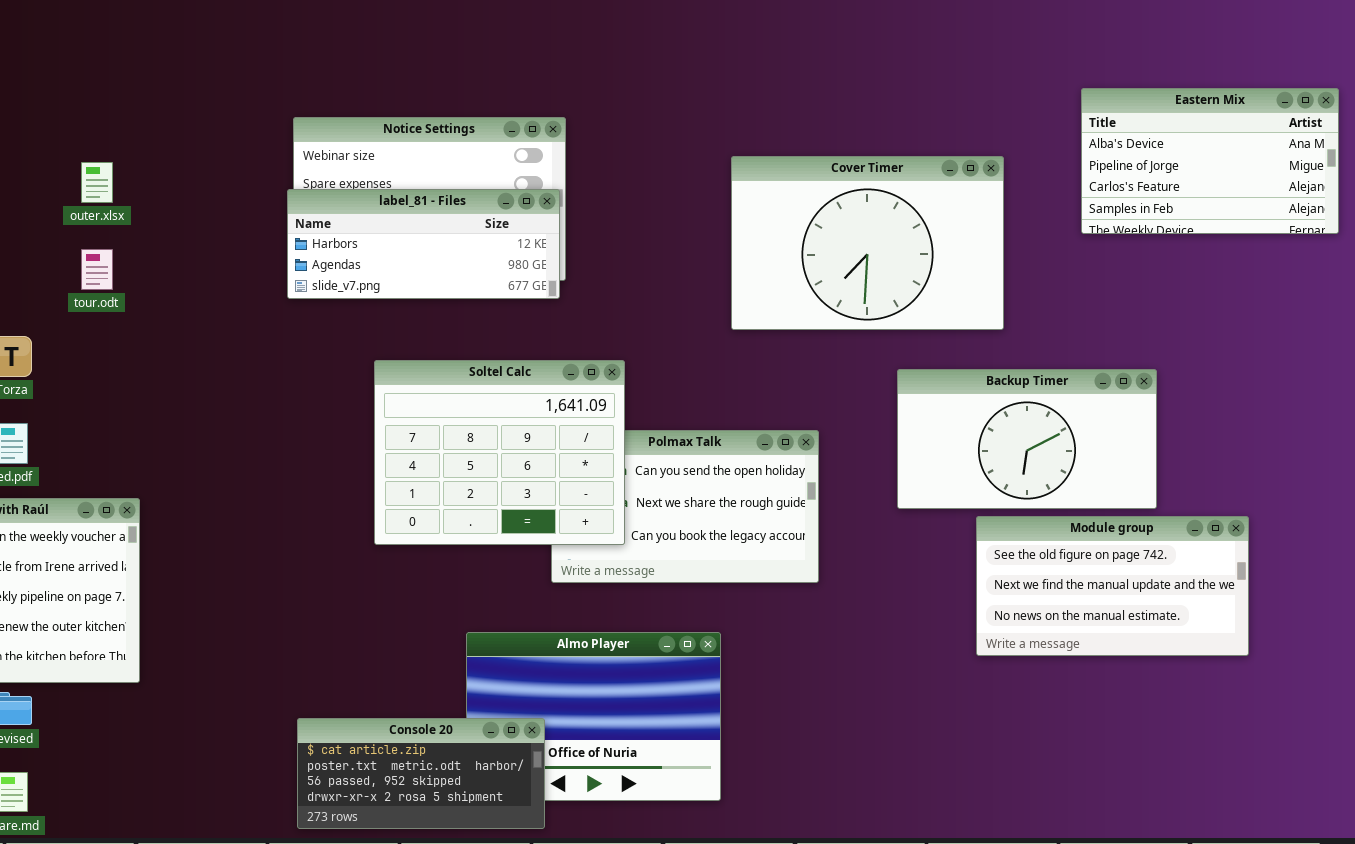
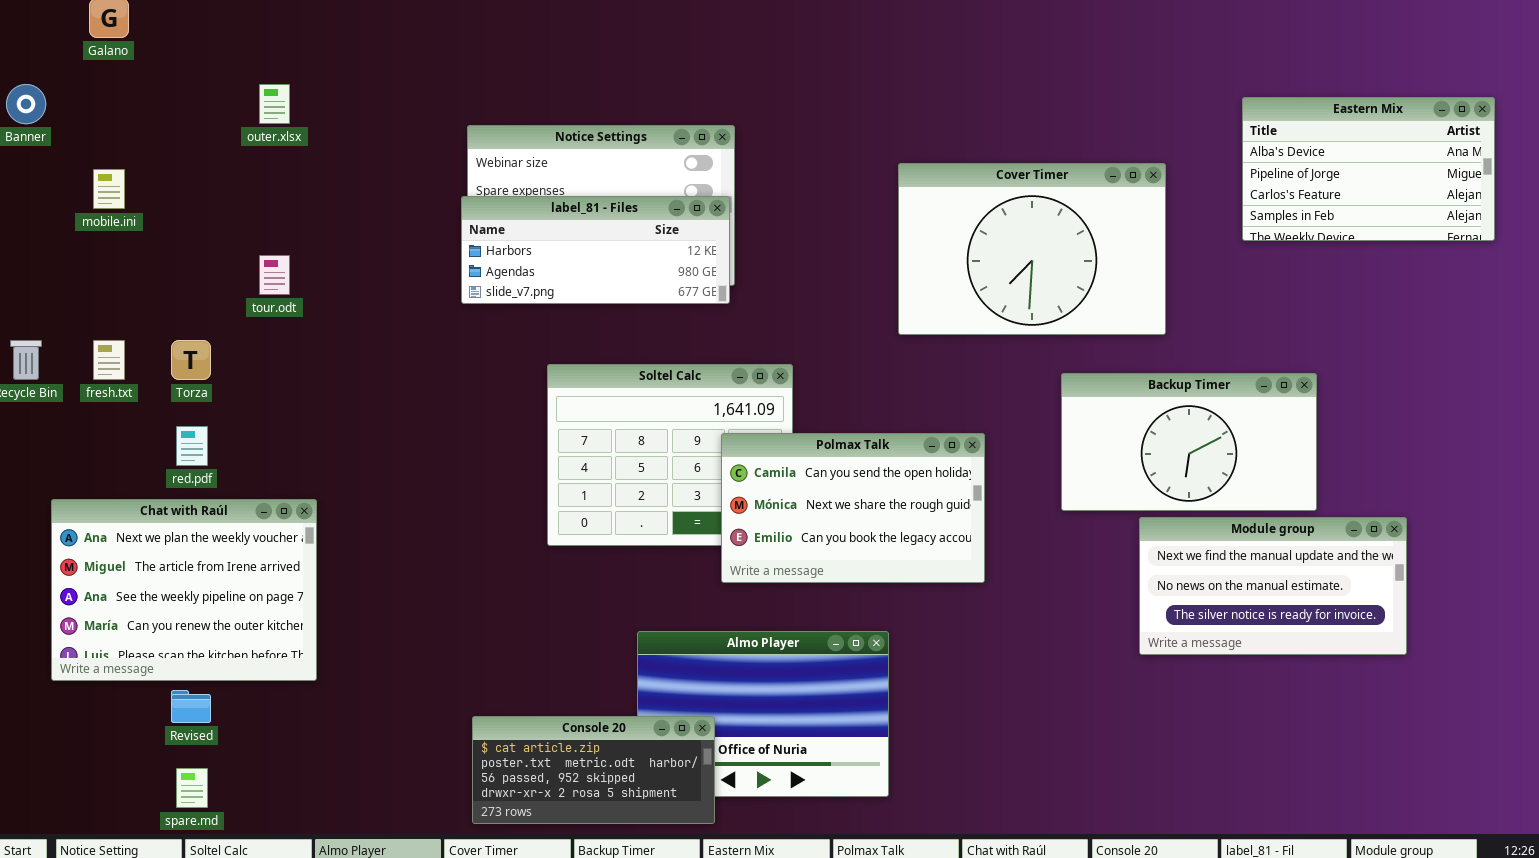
outer.xlsx: [81,162,113,203] -> [259,84,290,124], moved
Polmax Talk: [551,430,819,583] -> [721,433,985,583], raised
Module group: [976,516,1249,656] -> [1139,517,1407,655], scrolled down 1 row

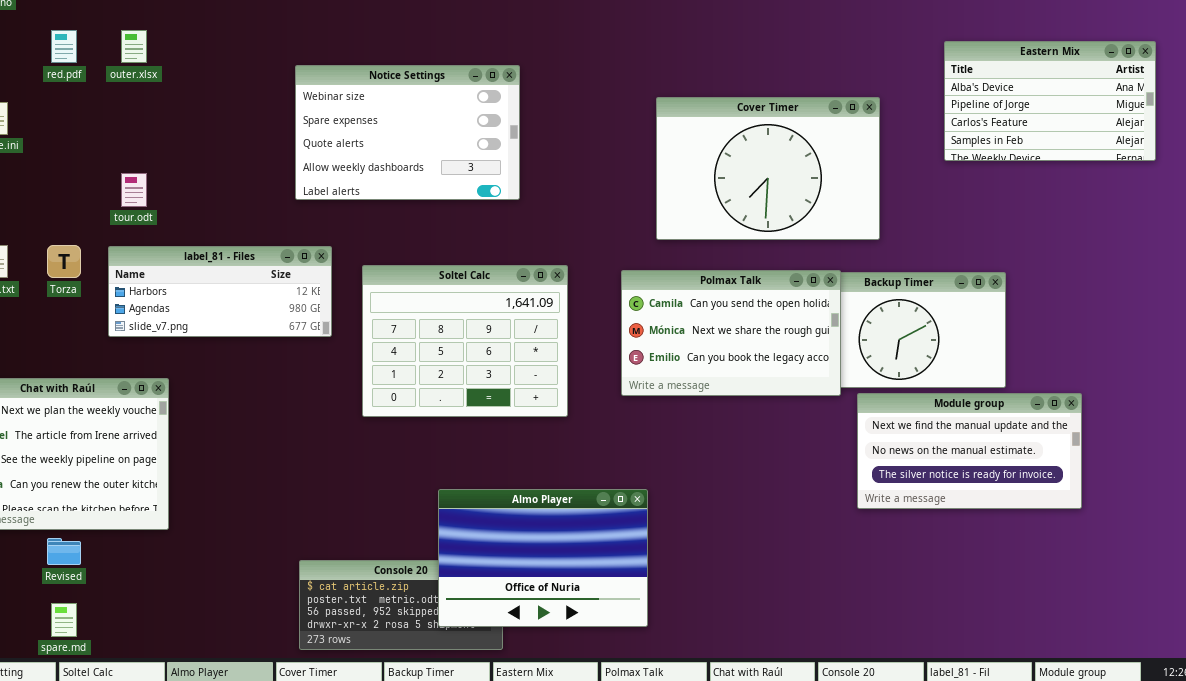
label_81 - Files: [461,196,730,304] -> [108,246,332,337], moved
red.pdf: [176,426,208,466] -> [51,30,77,63], moved
Polmax Talk: [721,433,985,583] -> [621,270,841,396], moved
Almo Player: [637,631,889,797] -> [438,489,648,627], raised

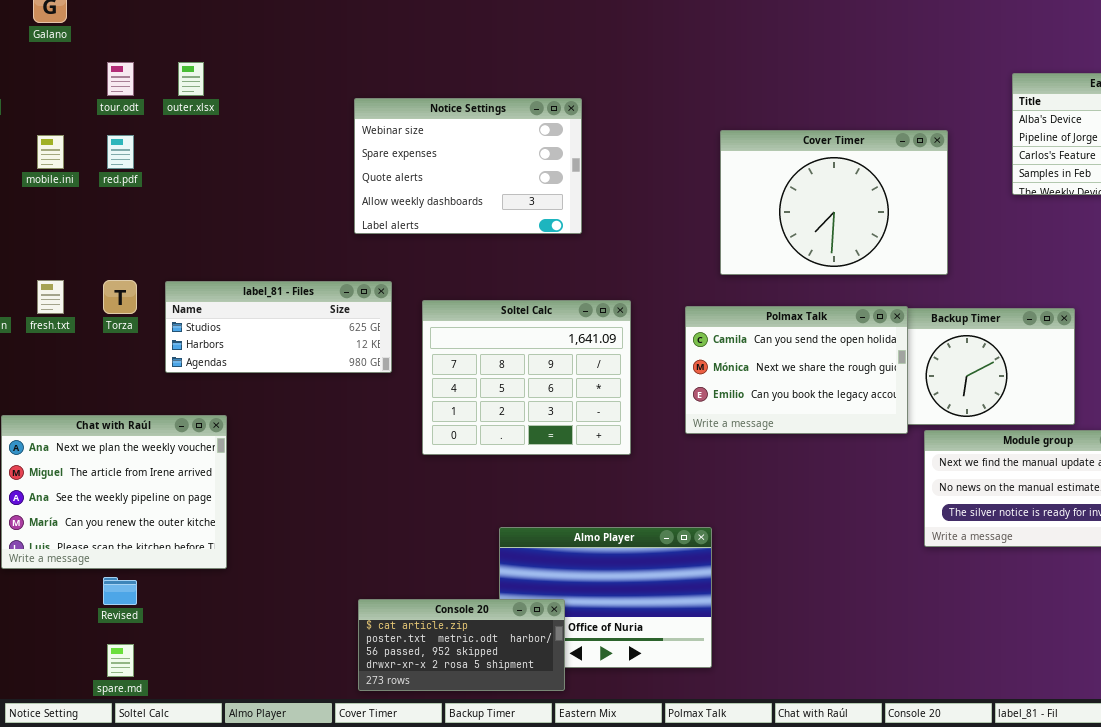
red.pdf: [51,30,77,63] -> [107,135,134,169], moved
tour.odt: [121,173,147,207] -> [107,62,134,96], moved
label_81 - Files: [108,246,332,337] -> [165,281,392,373], scrolled up 1 row
Console 20: [299,560,503,650] -> [358,599,565,691], raised

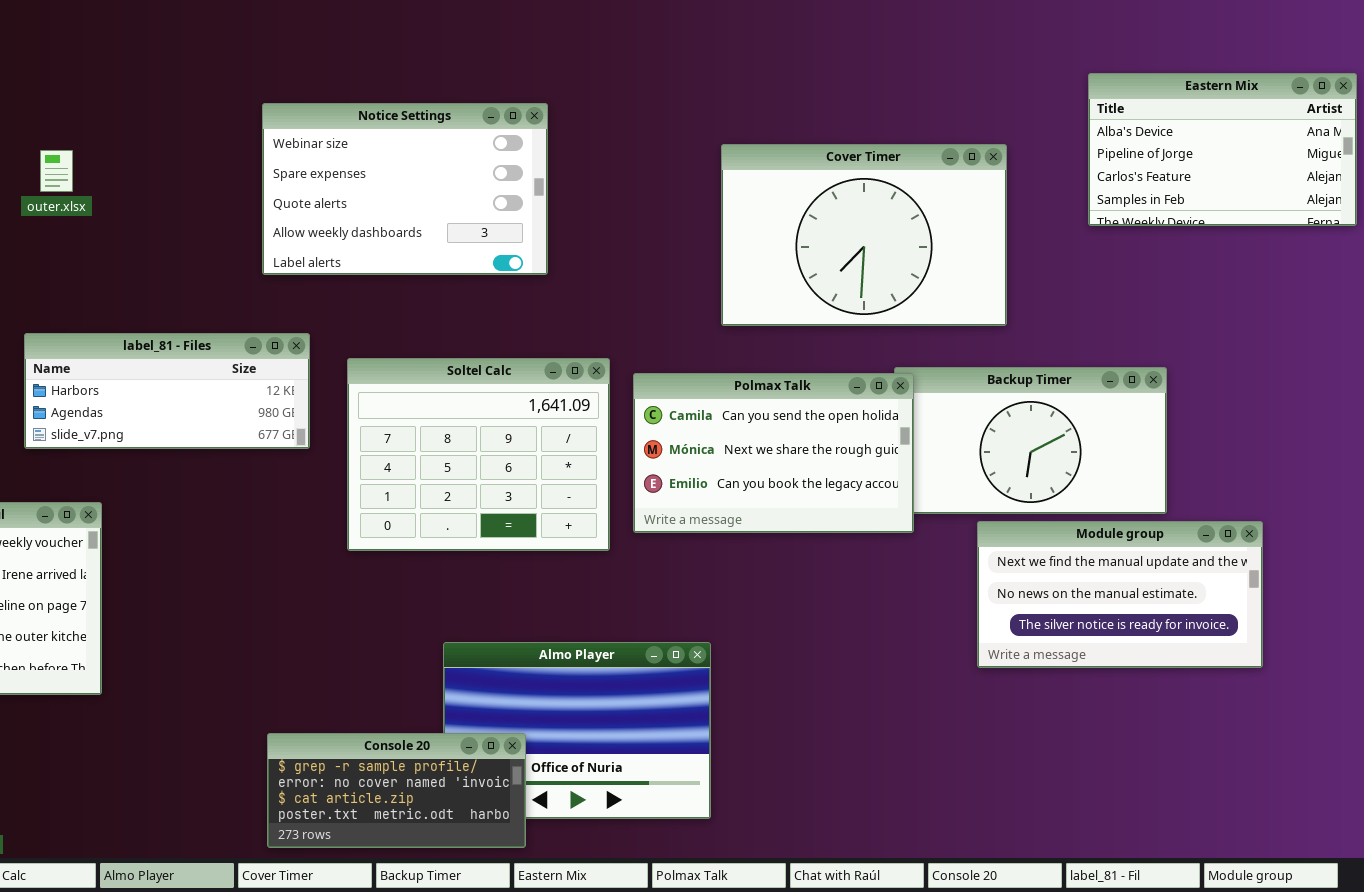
outer.xlsx: [178,62,204,96] -> [40,150,73,192], moved
label_81 - Files: [165,281,392,373] -> [24,333,310,449], scrolled down 1 row
Polmax Talk: [685,306,908,434] -> [633,373,914,533], moved
Console 20: [358,599,565,691] -> [267,733,526,848], scrolled up 2 rows

